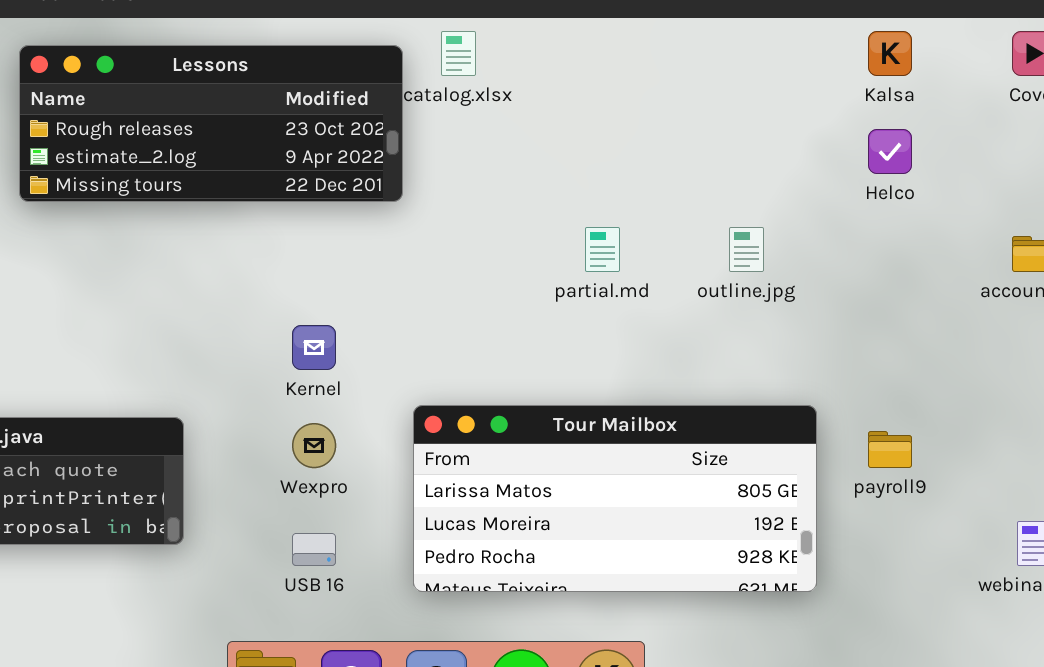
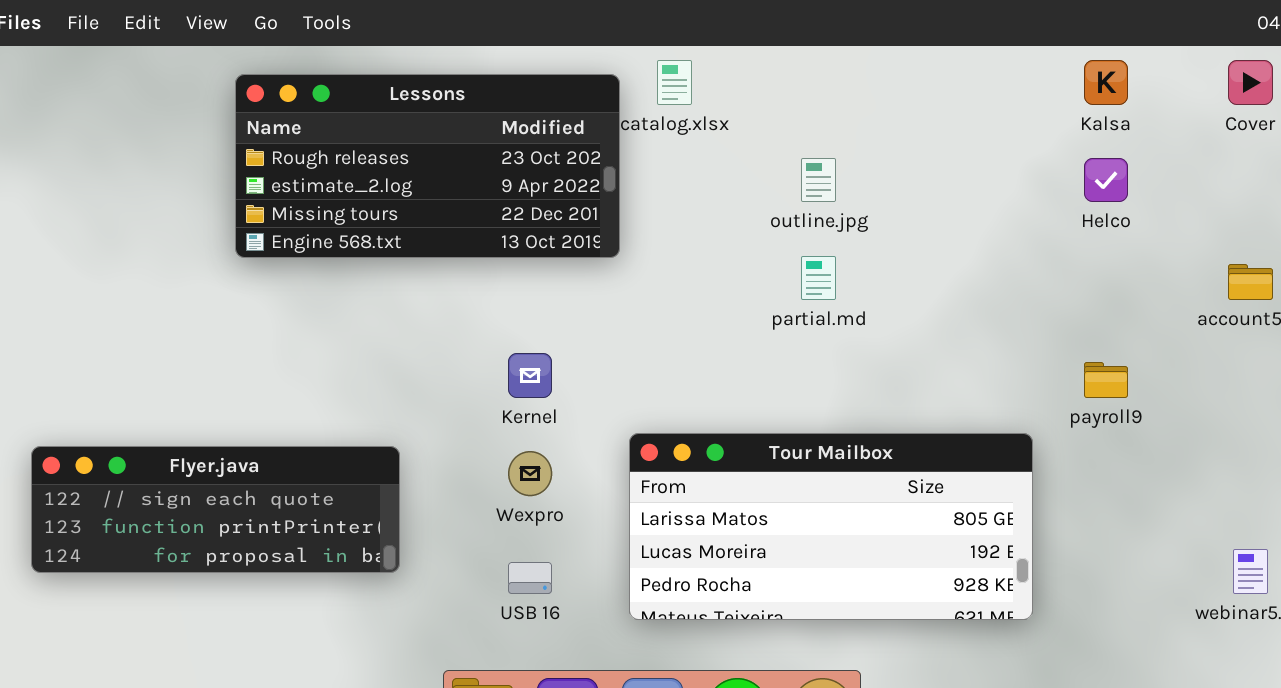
Lessons: [19,45,403,202] -> [235,74,620,258], resized
outline.jpg: [729,227,764,272] -> [801,158,836,202], moved
payroll9: [868,431,912,468] -> [1084,362,1128,398], moved

